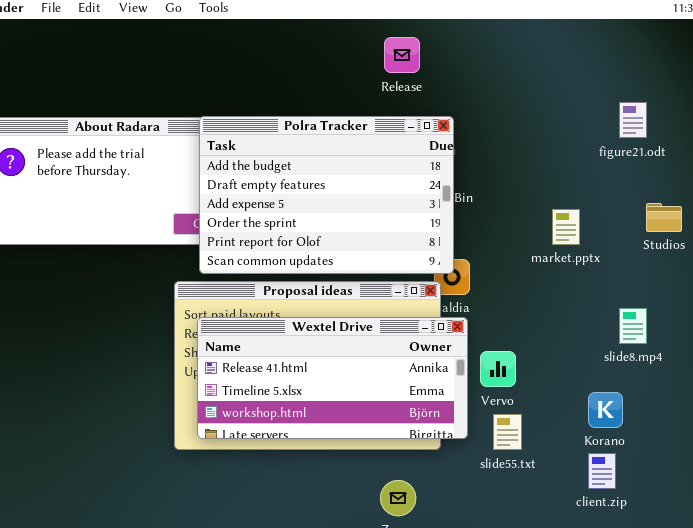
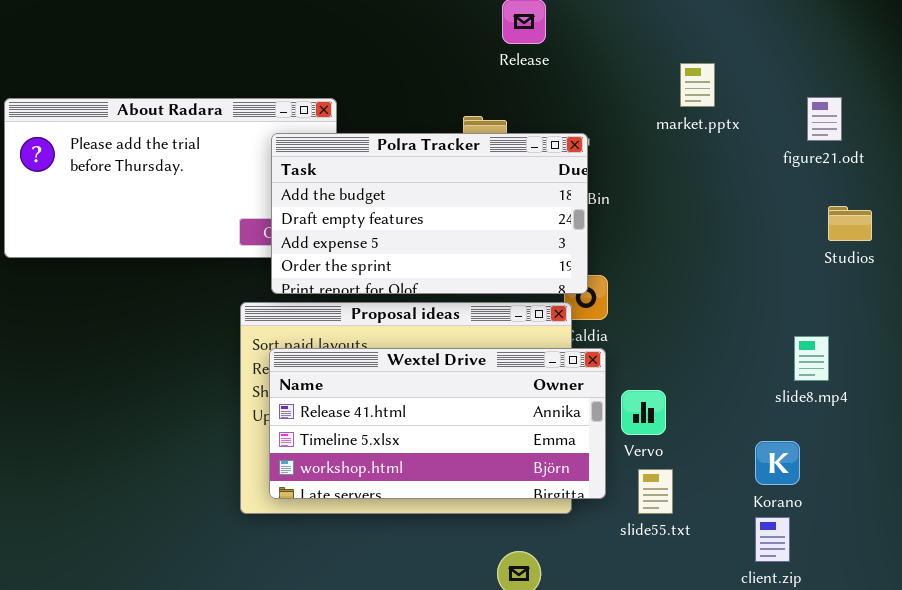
figure21.odt: [619,102,647,138] -> [807,97,842,141], moved
Polra Tracker: [199,116,454,274] -> [271,133,588,294], resized
market.pptx: [552,209,580,245] -> [680,63,715,107], moved

